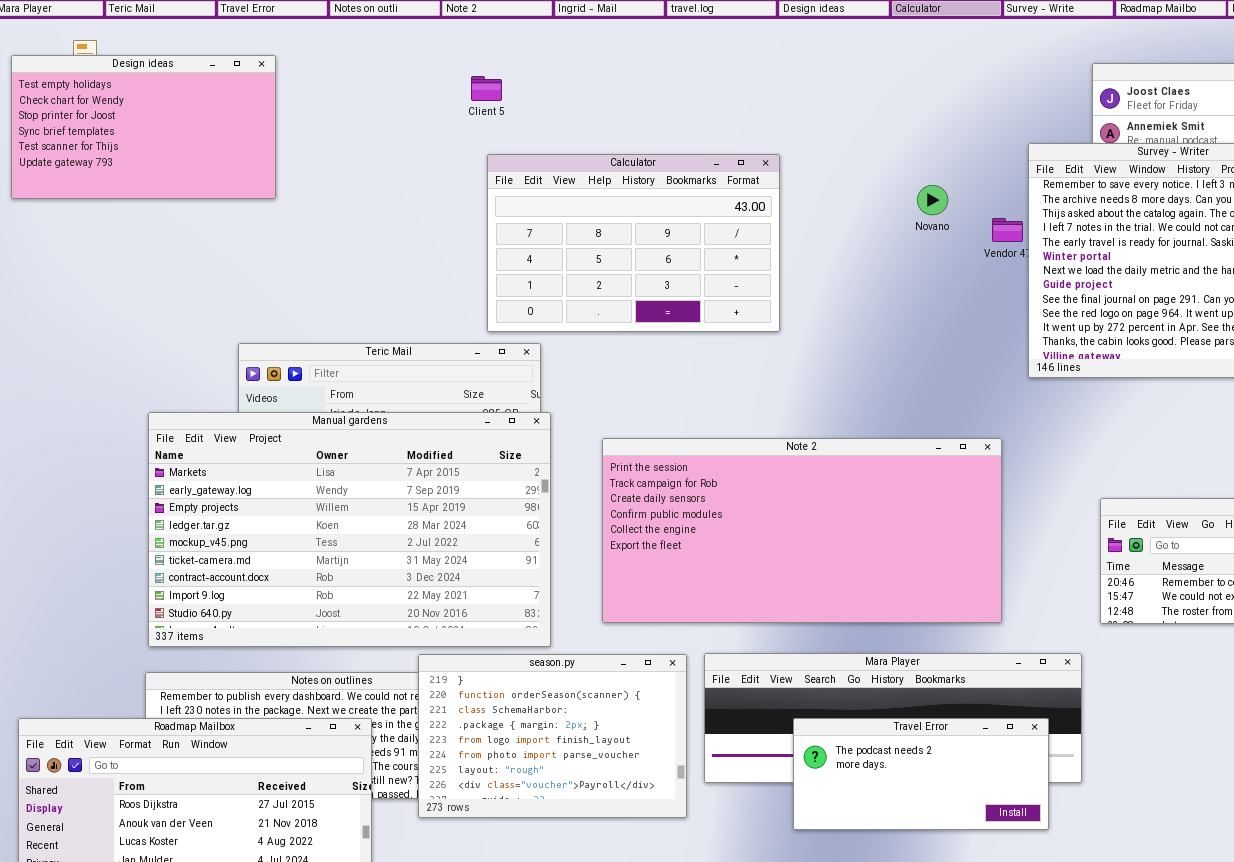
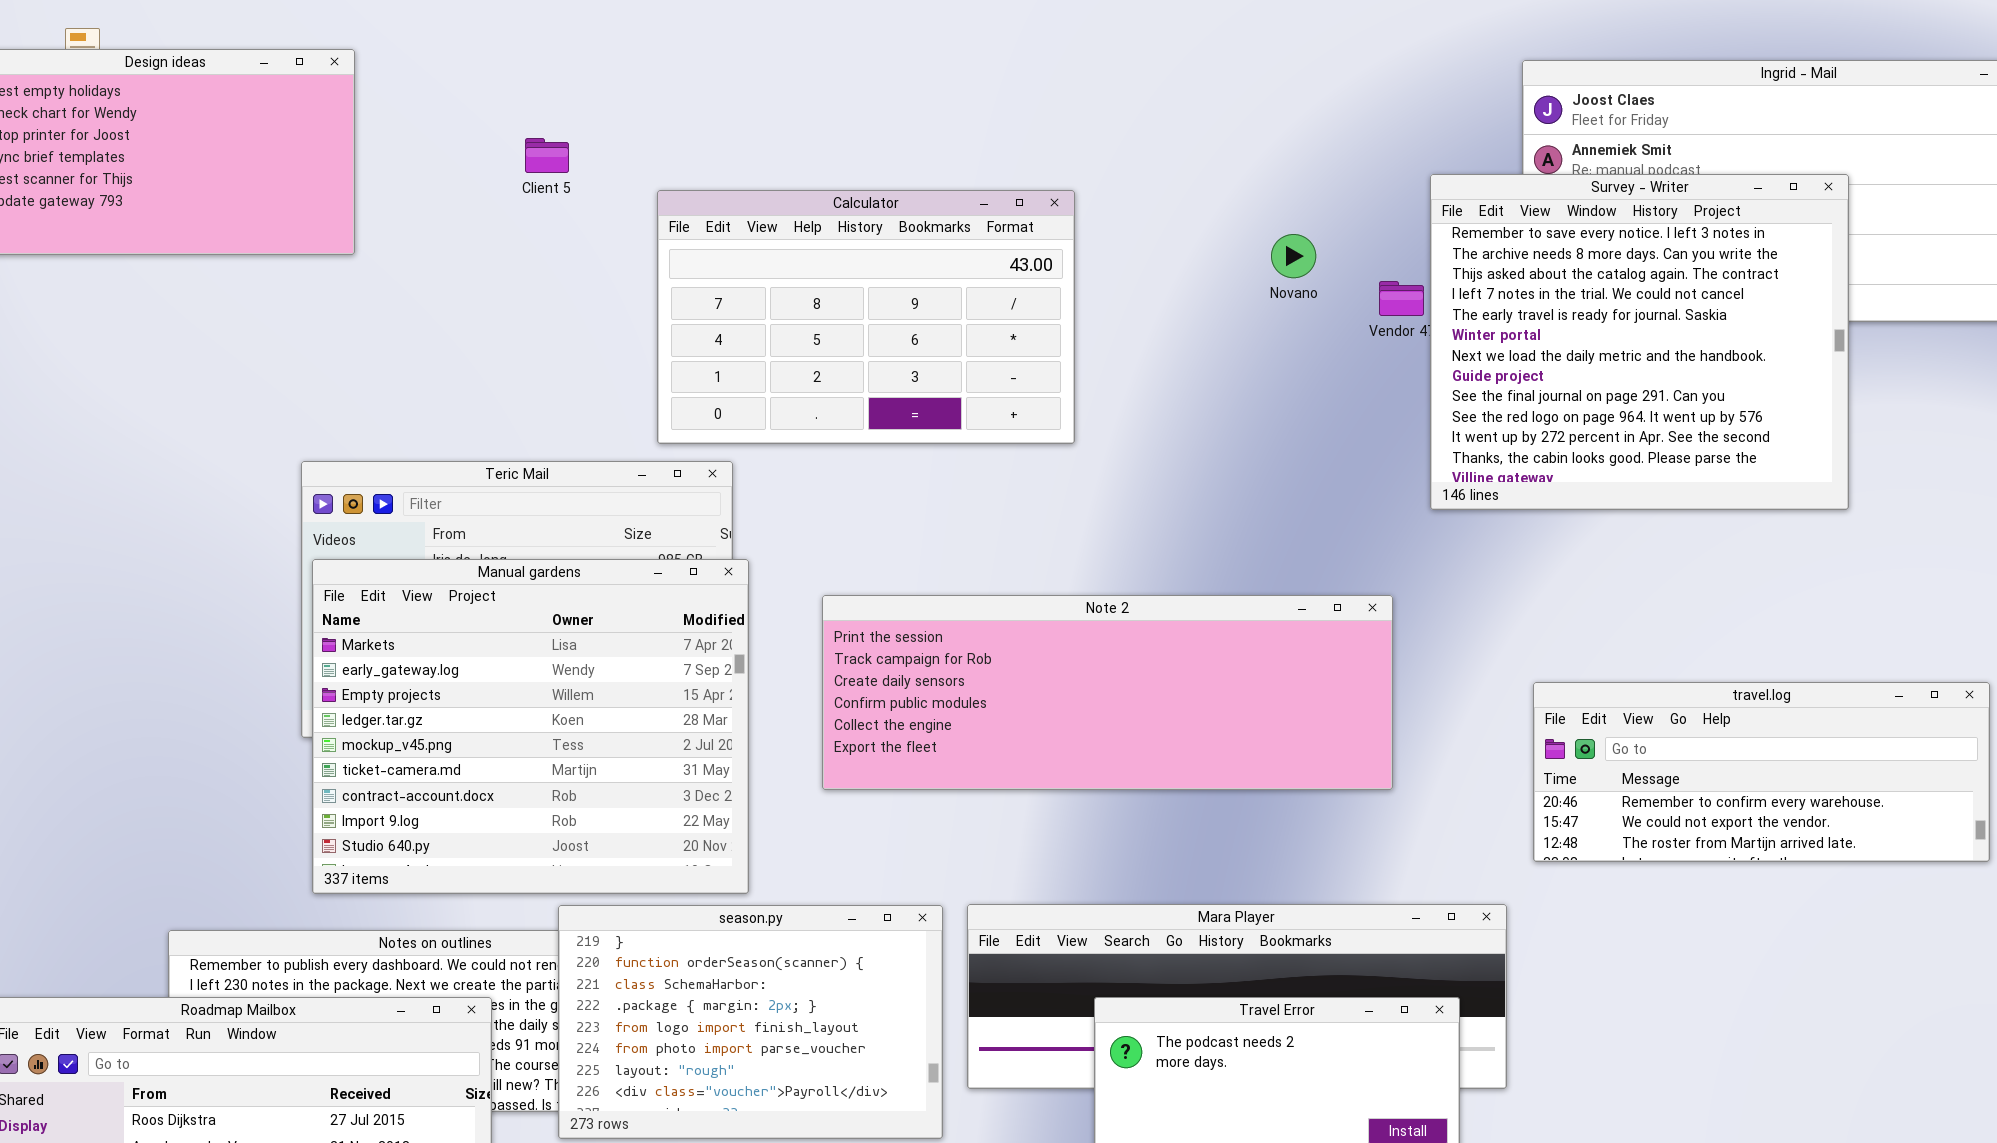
Client 5: [471,76,502,101] -> [525,138,569,173], moved
Manual gardens: [148,412,551,647] -> [312,559,749,894], resized
Note 2: [602,438,1002,623] -> [822,595,1393,790], resized

